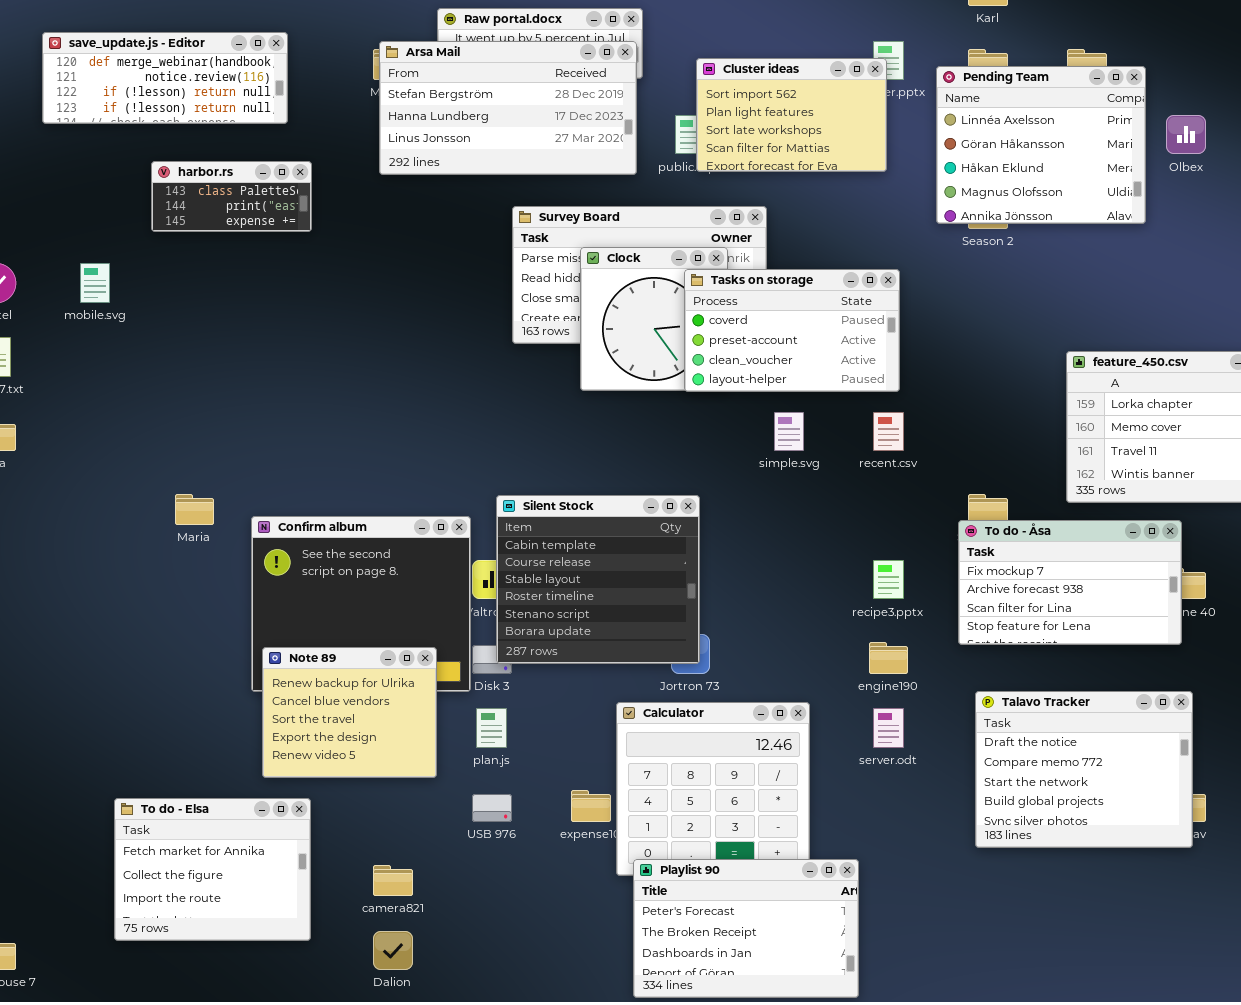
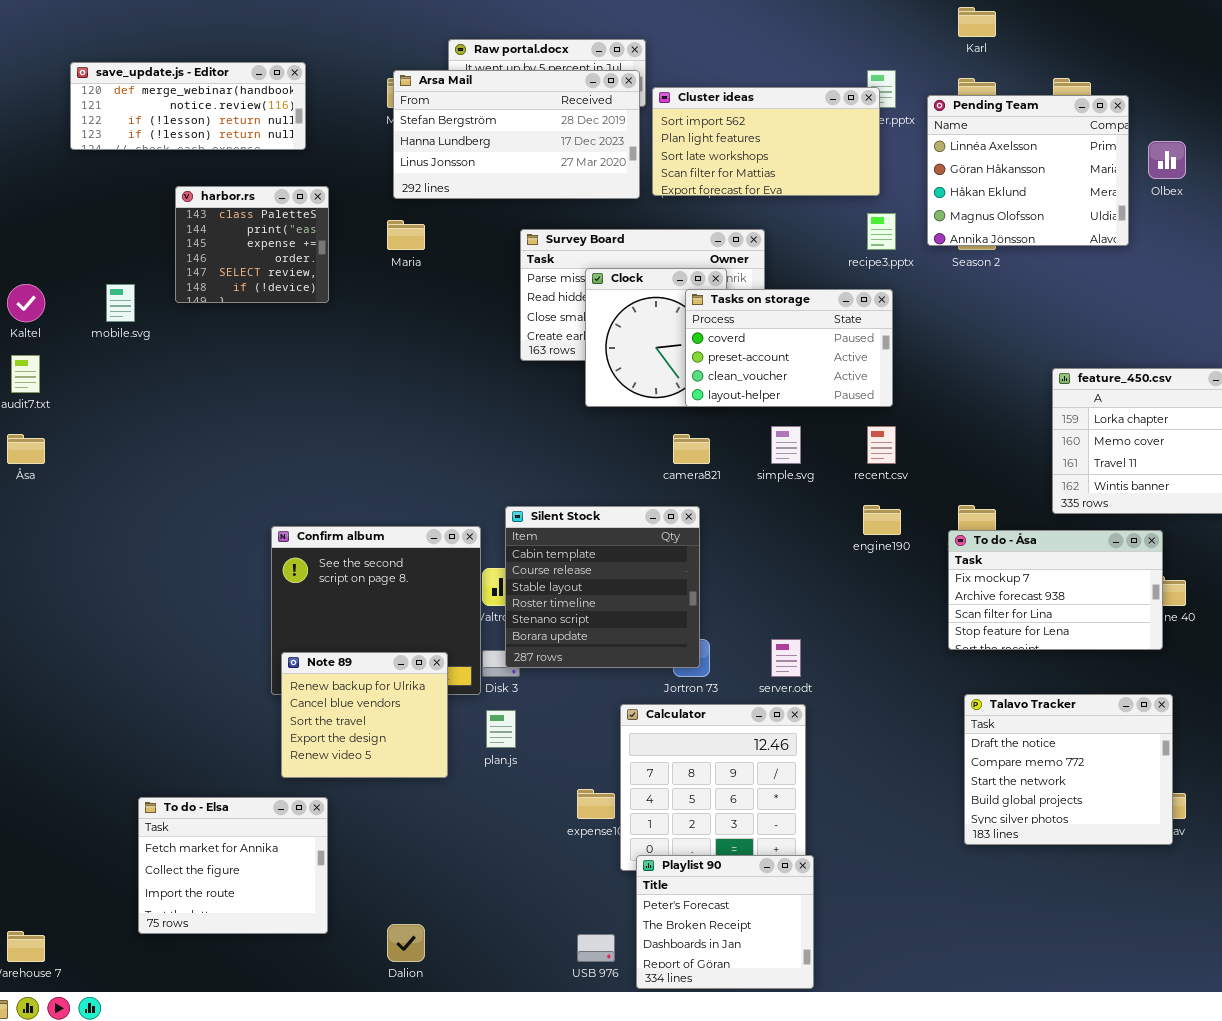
Cluster ideas: [696,58,887,172] -> [652,87,880,196], resized
harbor.rs: [151,161,312,232] -> [175,186,329,303], resized
Maria: [175,494,214,525] -> [387,220,425,250], moved
recipe3.pptx: [873,560,904,599] -> [867,213,896,250], moved
engine190: [869,642,908,674] -> [863,505,901,535], moved
server.odt: [873,708,904,748] -> [771,639,801,677], moved
USB 976: [472,794,512,822] -> [577,934,615,962], moved
Playlist 90: [633,859,859,998] -> [636,855,814,989], resized
camera821: [373,865,413,896] -> [673,434,710,464], moved

